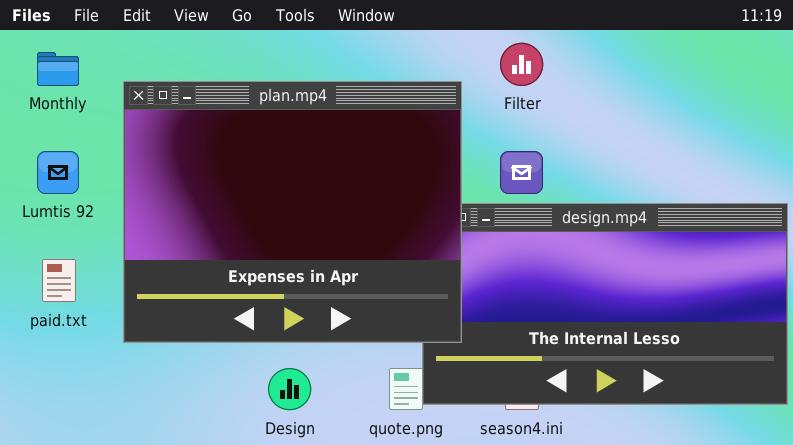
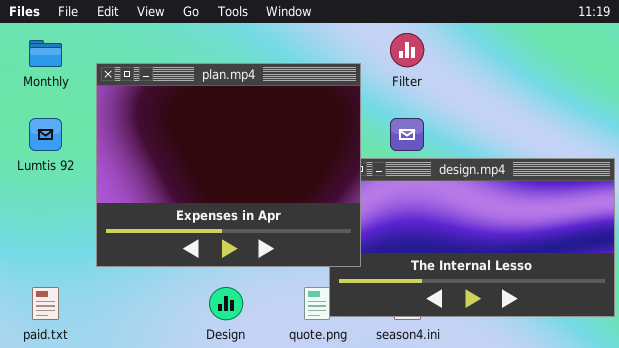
paid.txt: [42,259,76,302] -> [32,287,59,320], moved

